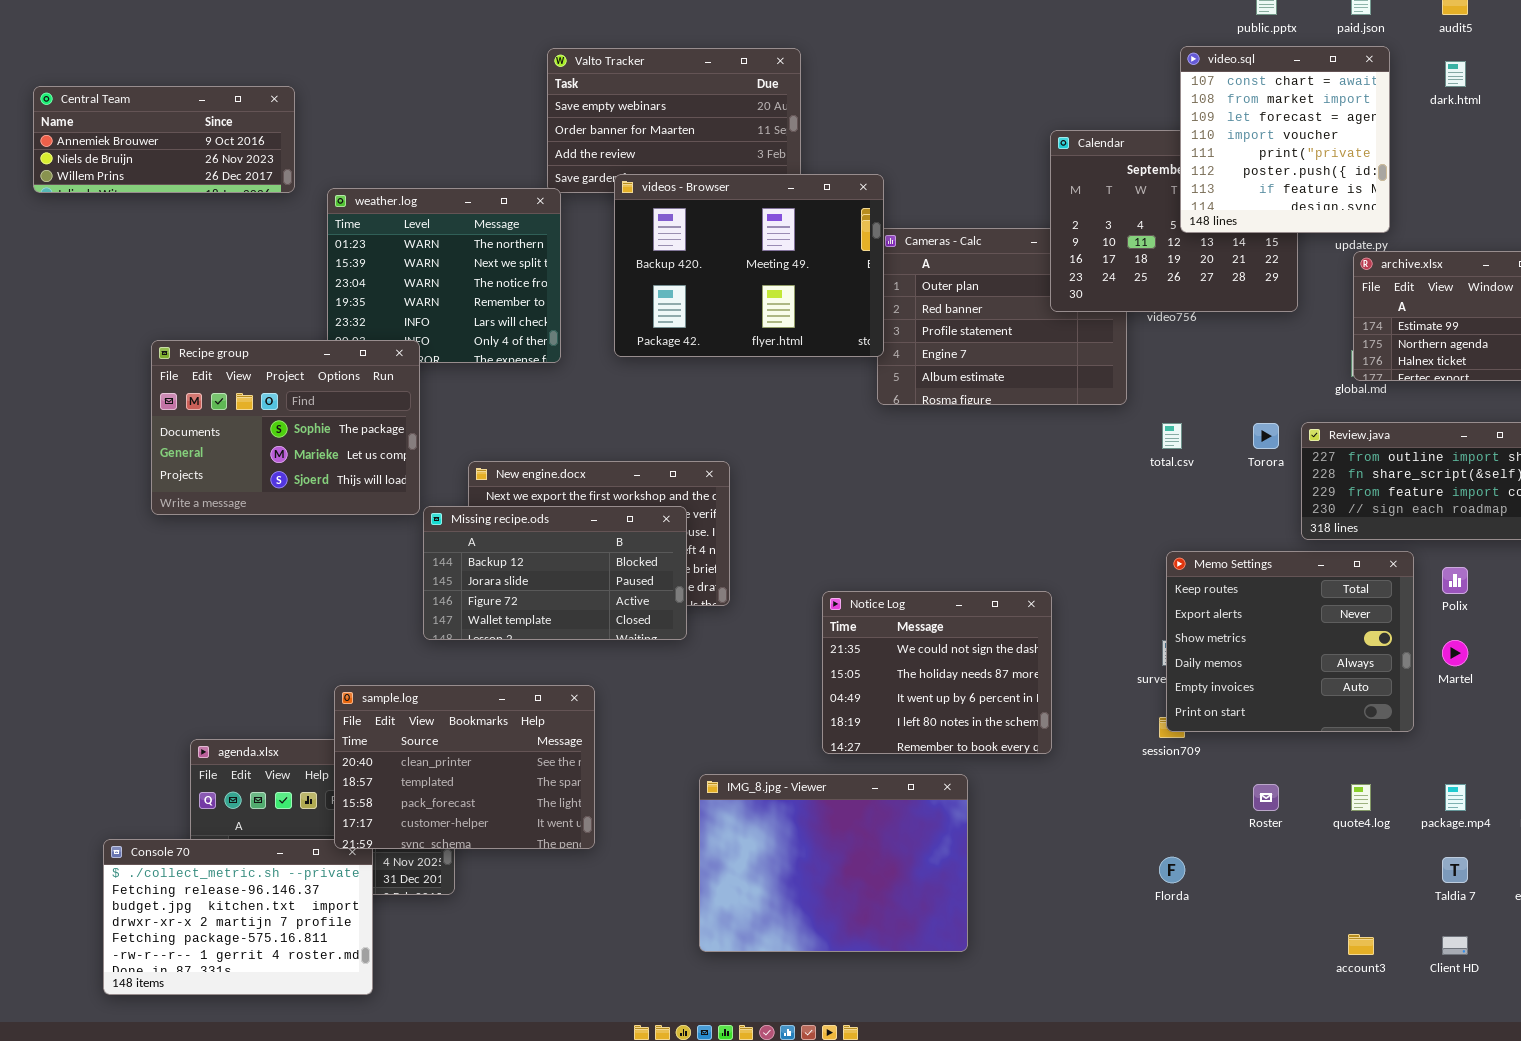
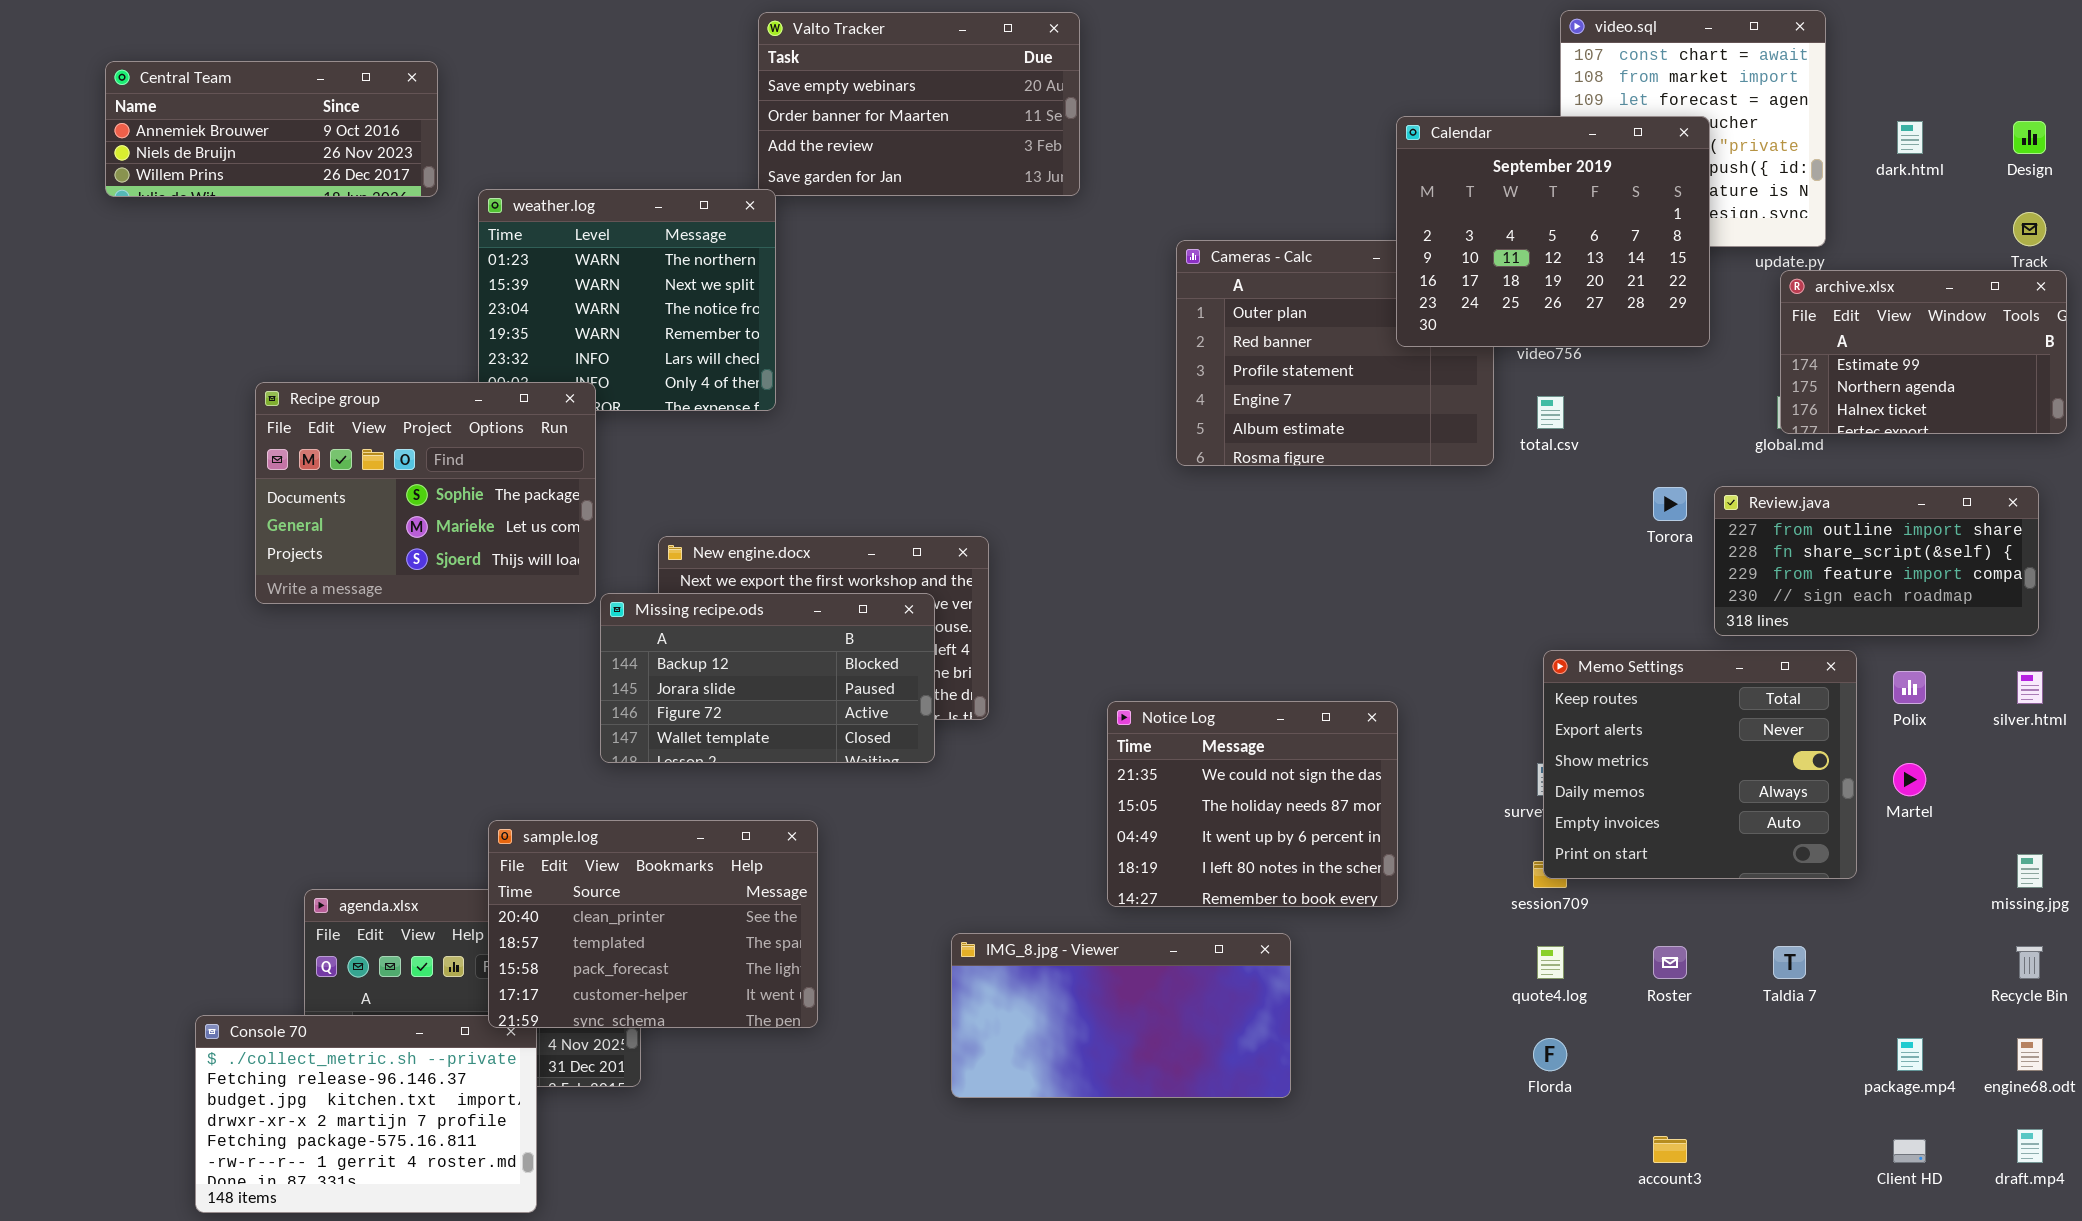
dark.html: [1445,61,1466,87] -> [1897,121,1923,154], moved
Calendar: [1050,130,1298,312] -> [1396,116,1710,347], raised
videos - Browser: [614,174,884,357] -> none, closed
total.csv: [1162,423,1182,449] -> [1537,396,1564,429], moved
IMG_8.jpg - Viewer: [699,774,968,952] -> [951,933,1291,1098], resized
quote4.log: [1351,784,1371,811] -> [1537,946,1564,979], moved
package.mp4: [1445,784,1466,811] -> [1897,1038,1923,1071], moved
Taldia 7: [1442,857,1468,883] -> [1773,946,1806,979], moved
account3: [1348,934,1374,955] -> [1653,1136,1687,1163], moved

